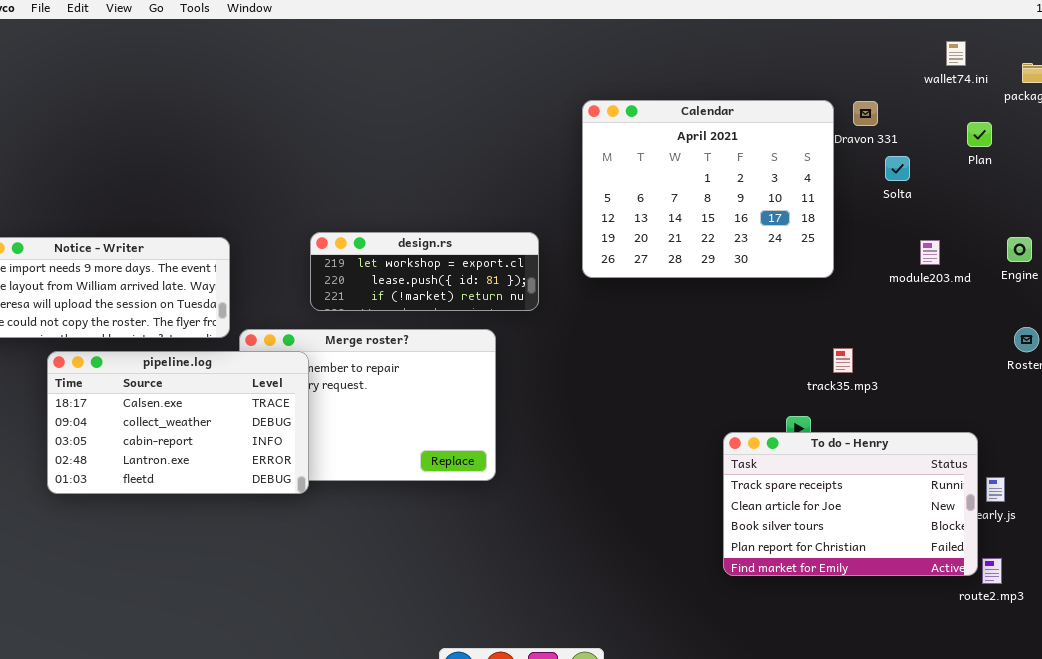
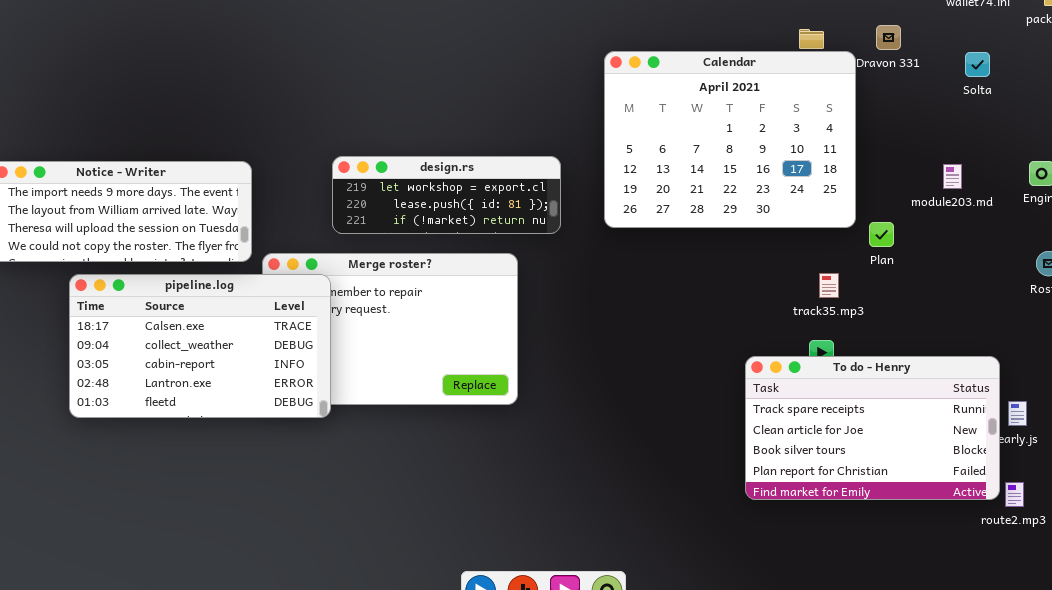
Calendar: [582,100,834,278] -> [604,51,856,228], moved
Plan: [967,122,992,147] -> [869,222,894,247], moved
Solta: [885,156,910,181] -> [965,52,990,77], moved
track35.mp3: [833,348,853,373] -> [819,273,839,298], moved

